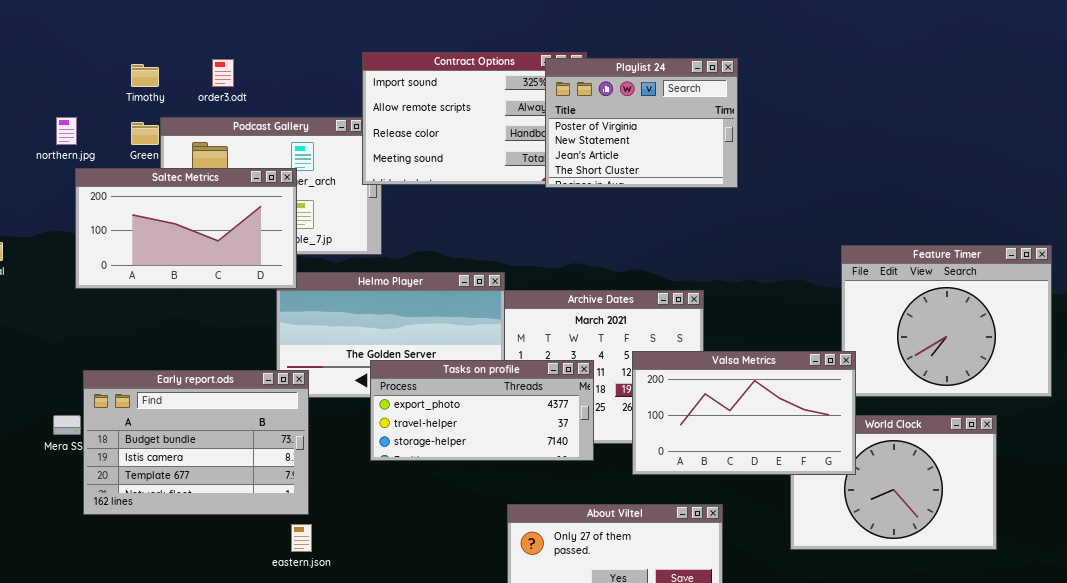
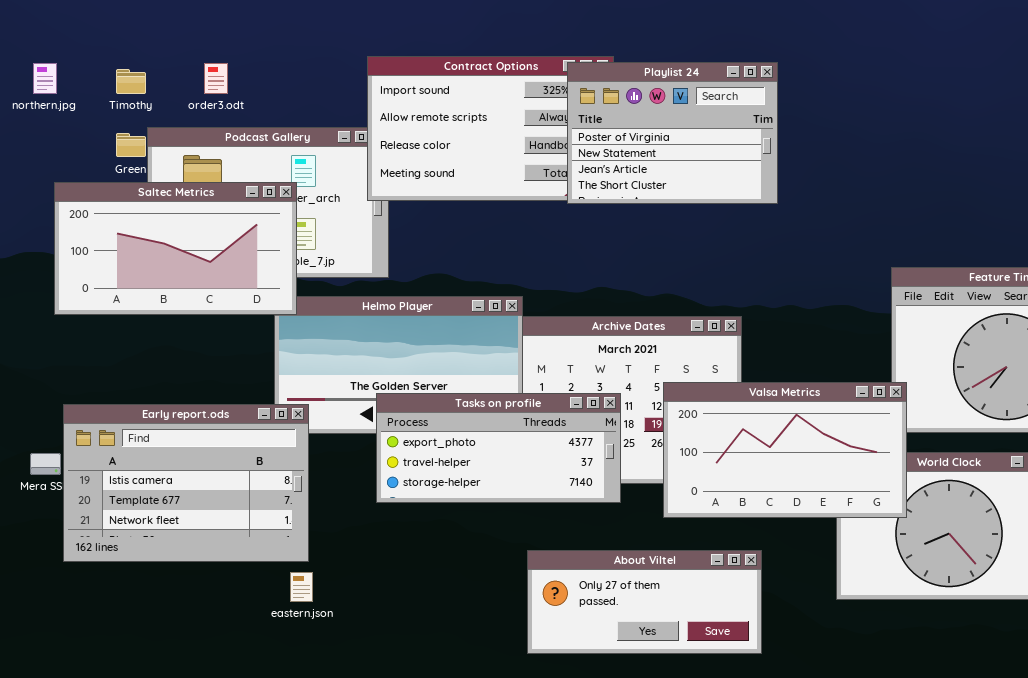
northern.jpg: [56,117,77,145] -> [33,63,57,94], moved
Early report.ods: [83,370,309,515] -> [63,404,309,562], scrolled down 1 row

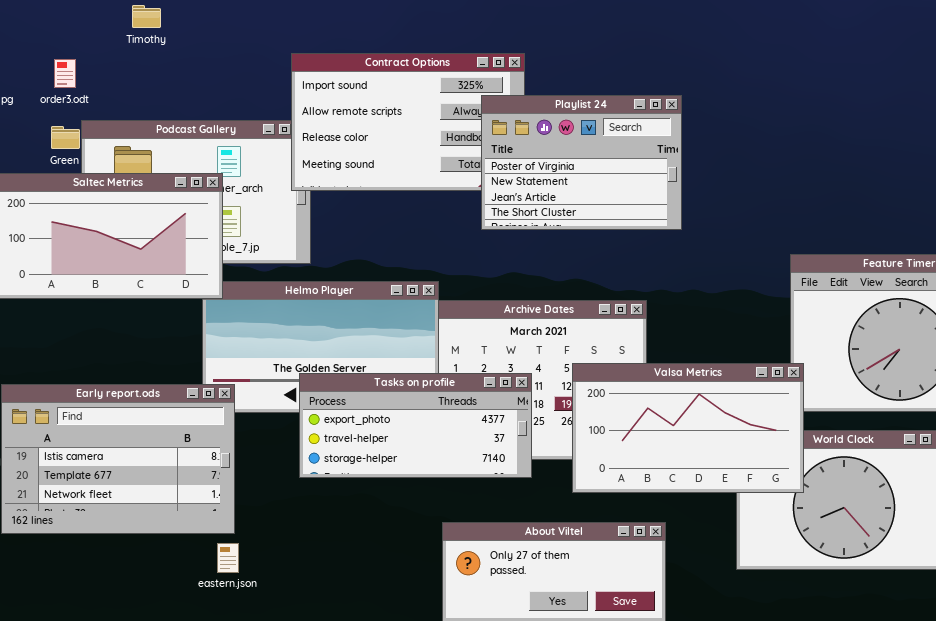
Playlist 24: [567,62,778,204] -> [481,95,682,230], moved
order3.odt: [204,63,228,94] -> [54,59,76,88], moved
Timothy: [116,69,146,94] -> [132,5,161,28], moved

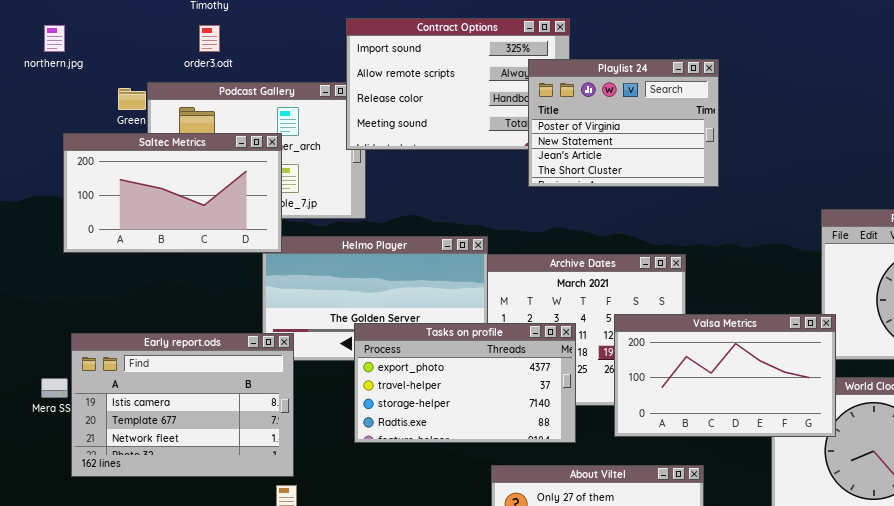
order3.odt: [54,59,76,88] -> [199,25,220,52], moved
Tasks on profile: [299,373,532,478] -> [354,323,576,443], resized

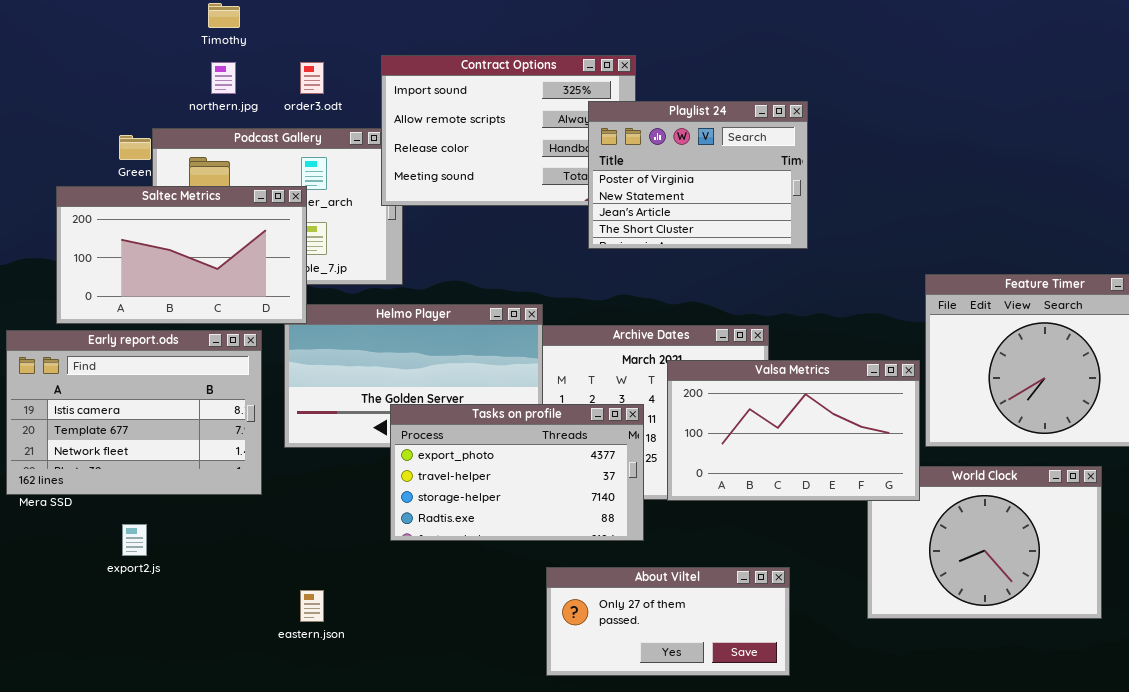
northern.jpg: [44,25,65,52] -> [211,62,236,94], moved
order3.odt: [199,25,220,52] -> [300,62,324,94], moved
Valsa Metrics: [614,314,836,437] -> [667,360,920,501], moved
Early report.ods: [71,333,294,477] -> [6,330,262,495], moved

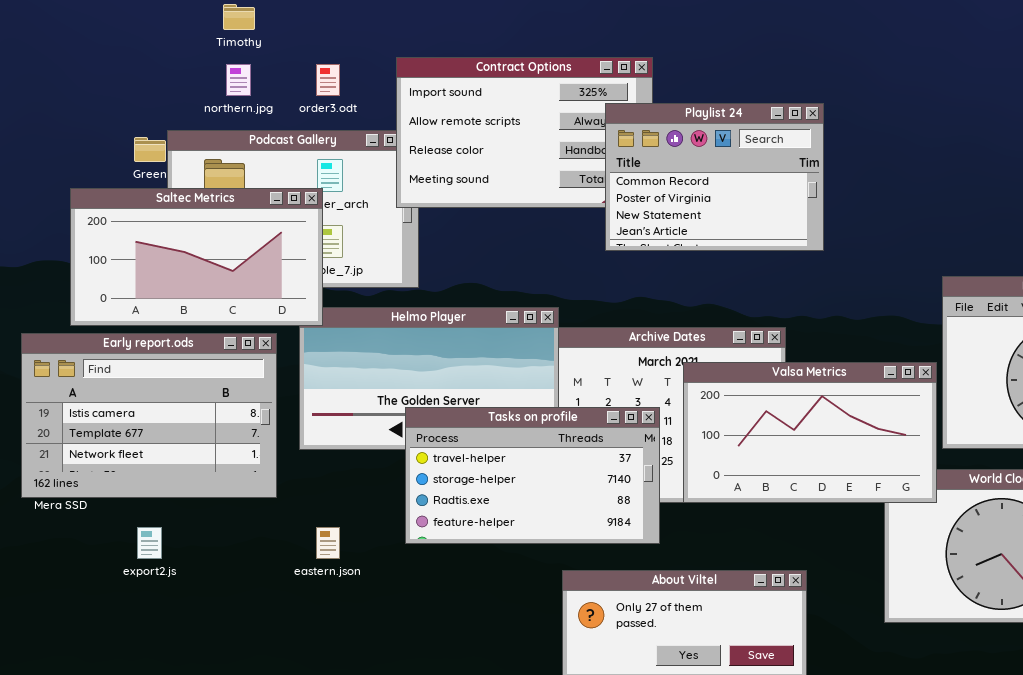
Playlist 24: [588,101,808,249] -> [605,103,824,251], scrolled up 1 row
Tasks on profile: [390,404,644,541] -> [405,407,660,544], scrolled down 1 row
eastern.json: [300,590,324,622] -> [316,527,340,559], moved

